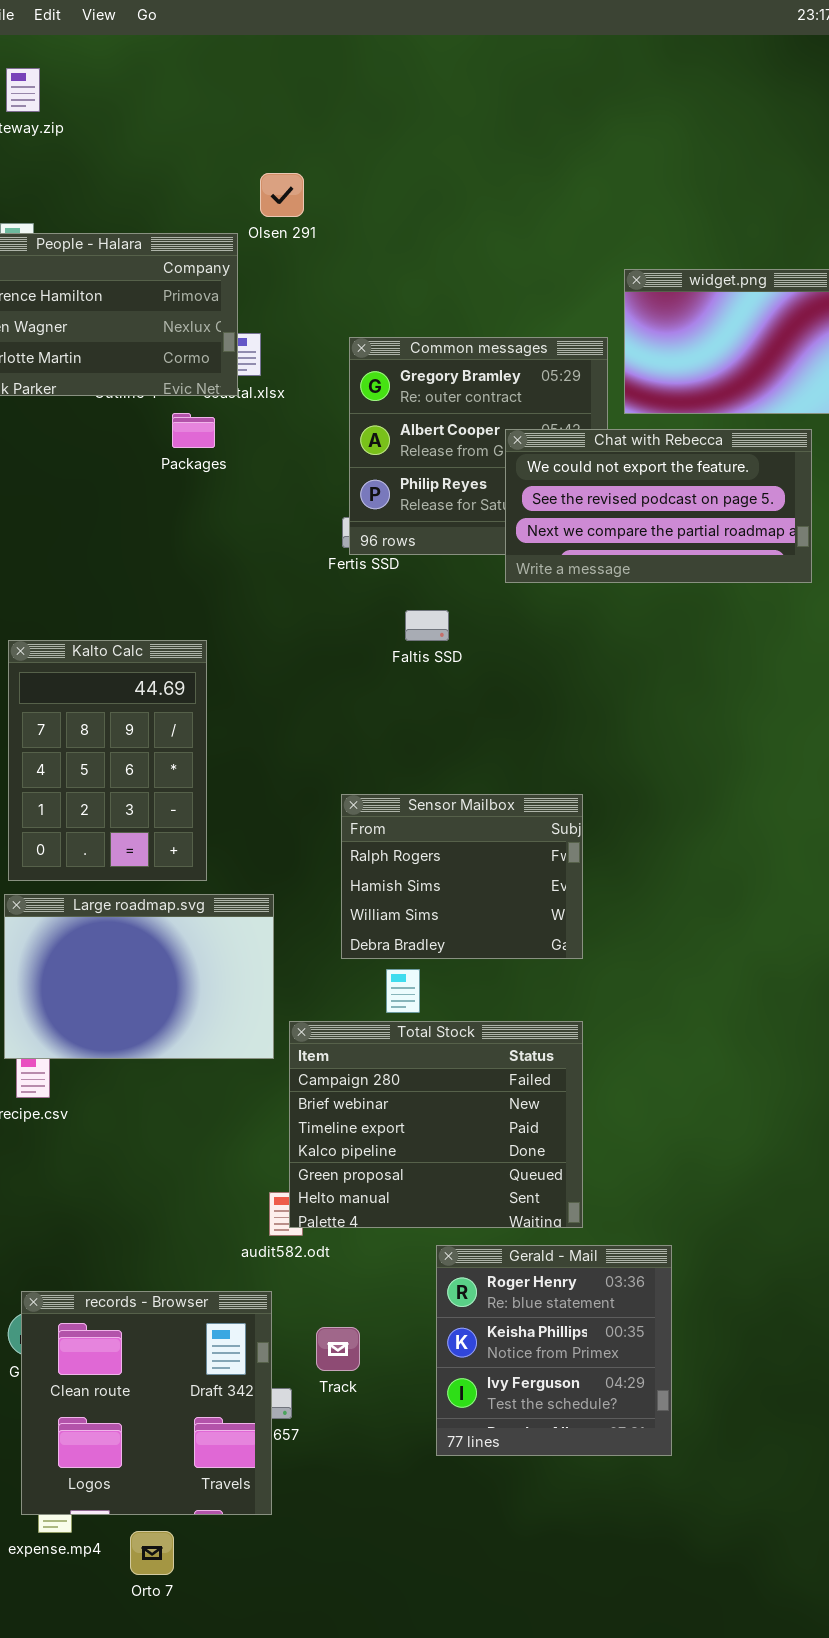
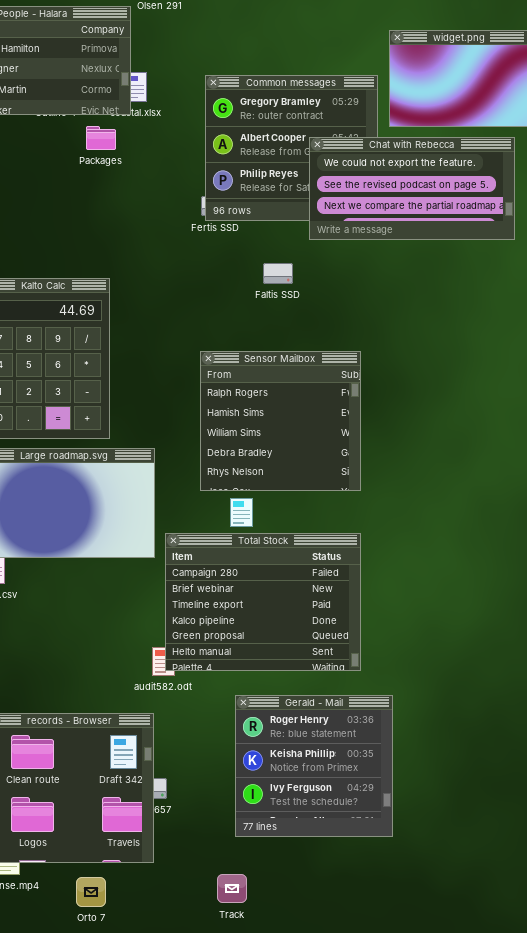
Faltis SSD: [405,610,449,641] -> [263,263,293,284], moved
Sensor Mailbox: [341,794,583,959] -> [200,351,361,491], resized
Gerald - Mail: [436,1245,672,1456] -> [235,695,393,837], moved
Track: [316,1327,360,1371] -> [217,874,247,903], moved
Orto 7: [130,1531,174,1575] -> [76,877,106,907], moved

